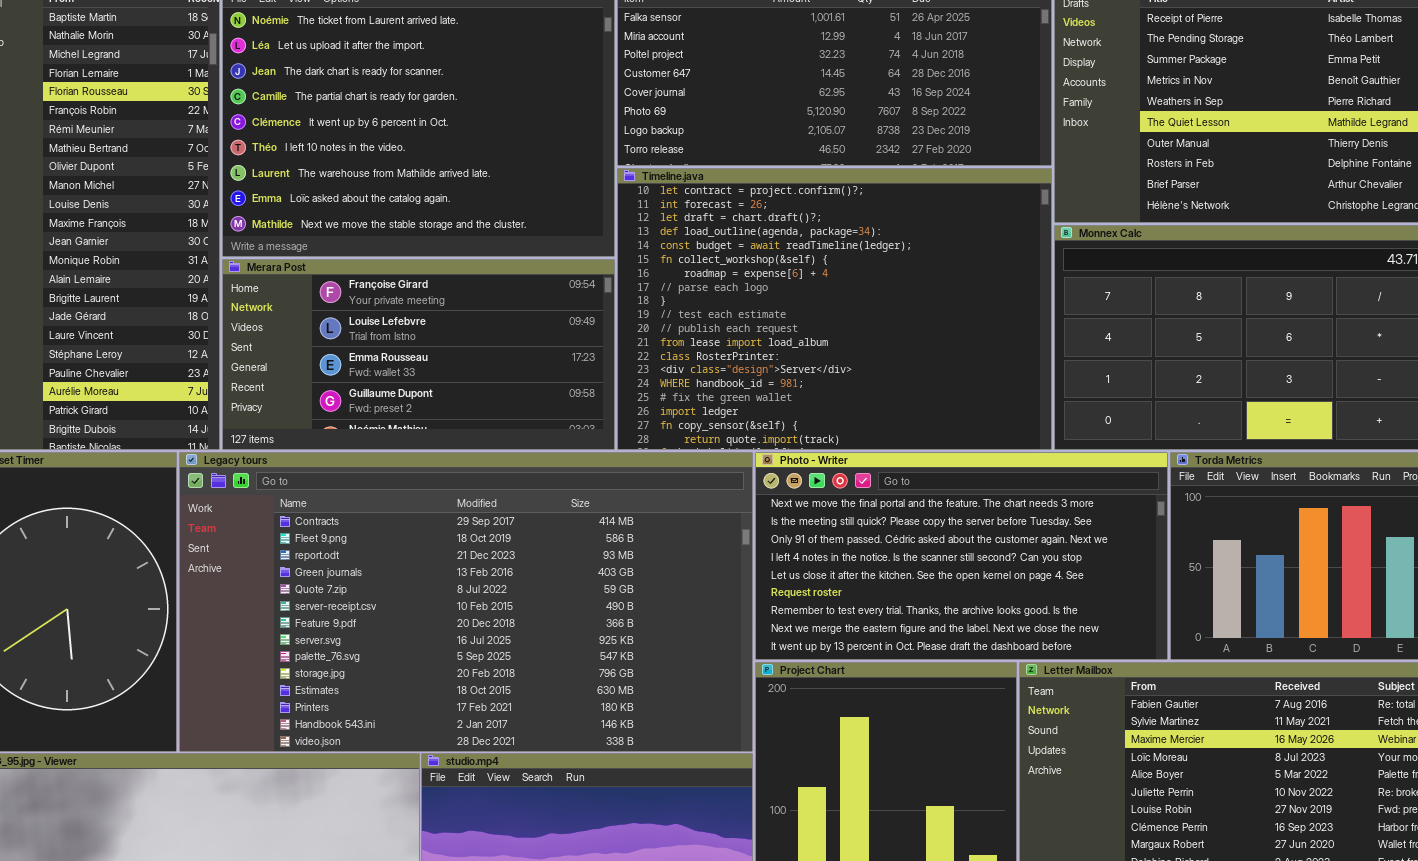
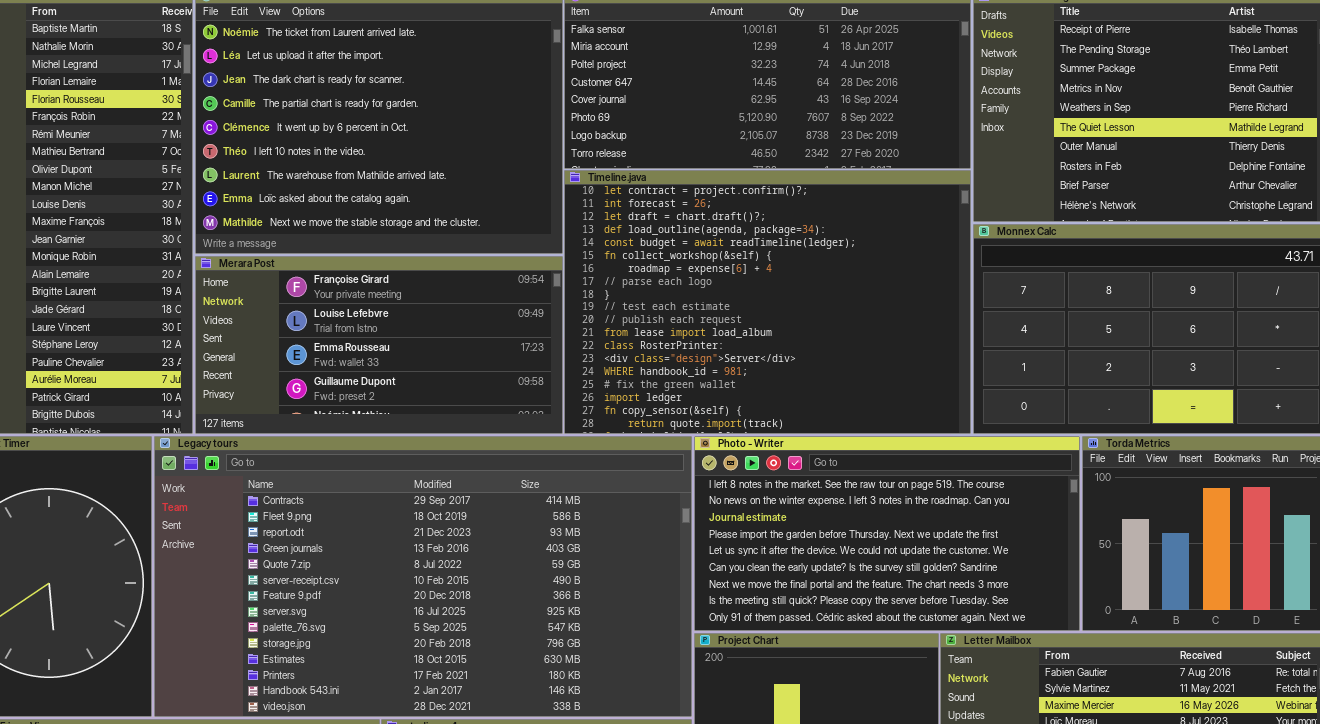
Photo - Writer: [755,452,1168,660] -> [694,436,1080,631], scrolled up 6 rows

